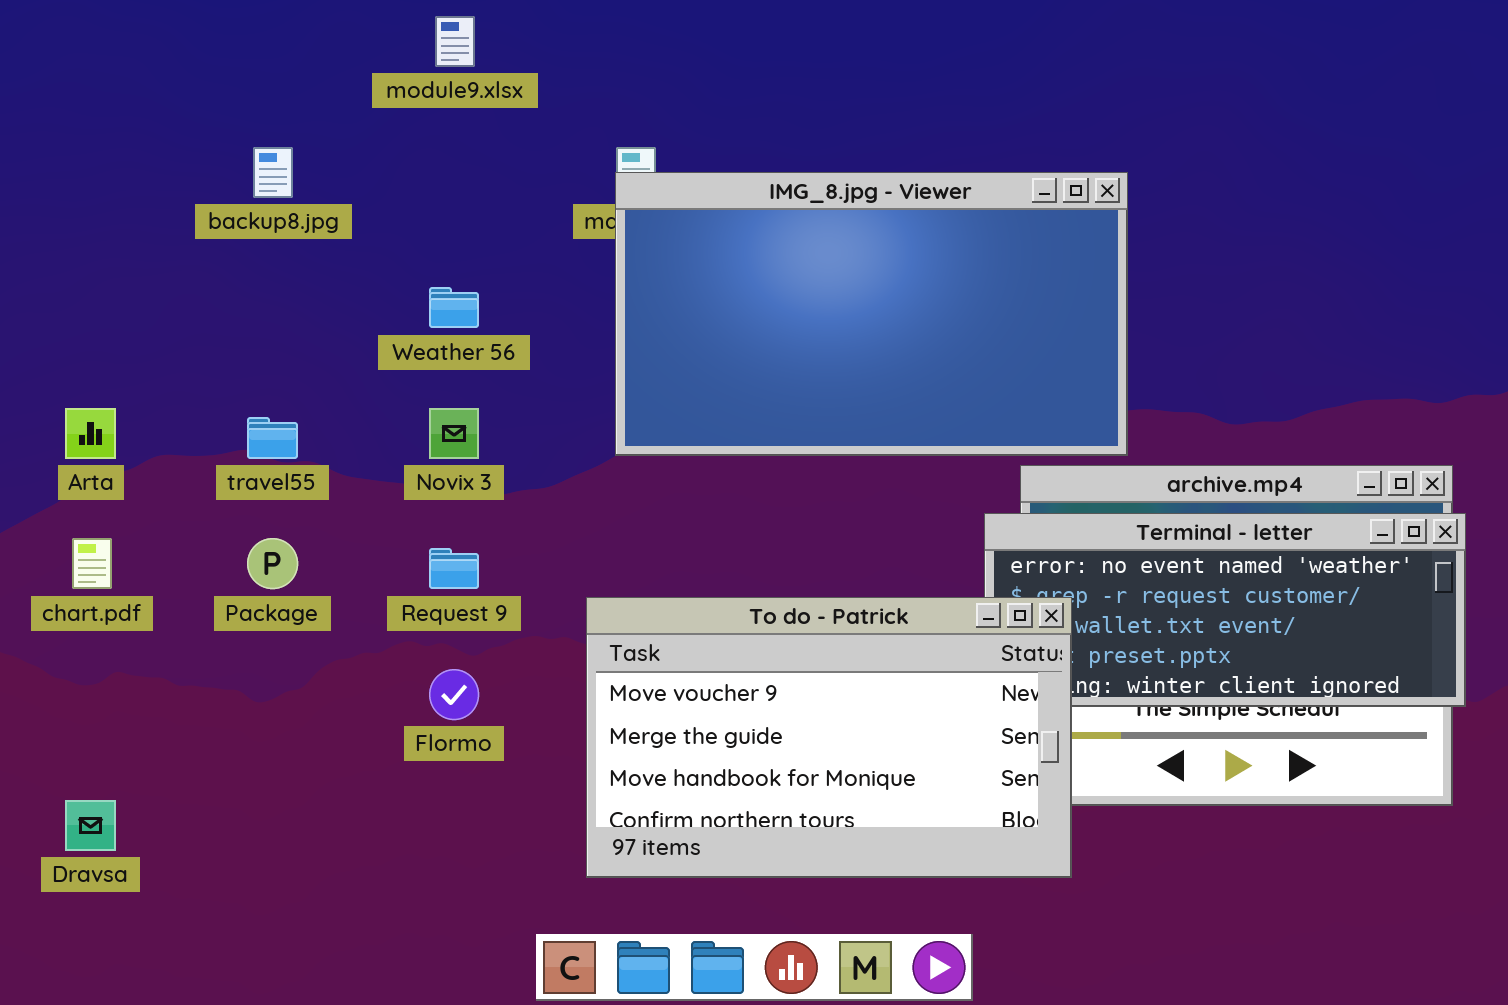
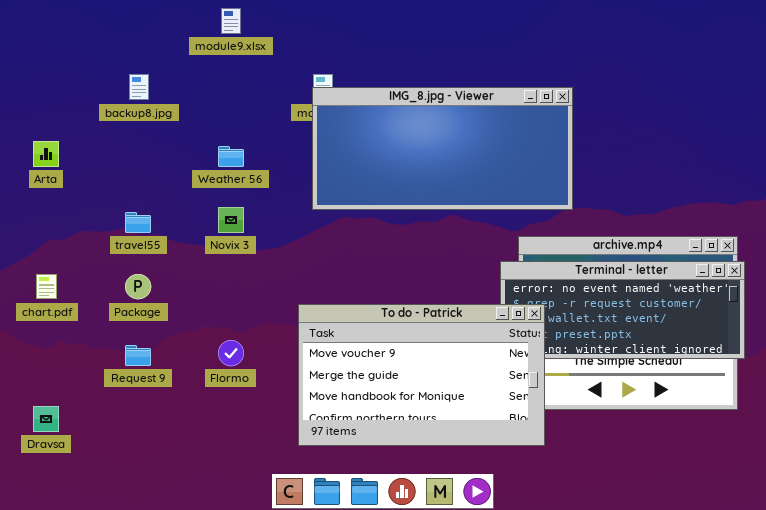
IMG_8.jpg - Viewer: [615,172,1128,456] -> [312,87,573,210], resized
Arta: [65,408,116,459] -> [33,141,59,167], moved
Request 9: [429,548,479,589] -> [125,345,151,366], moved

